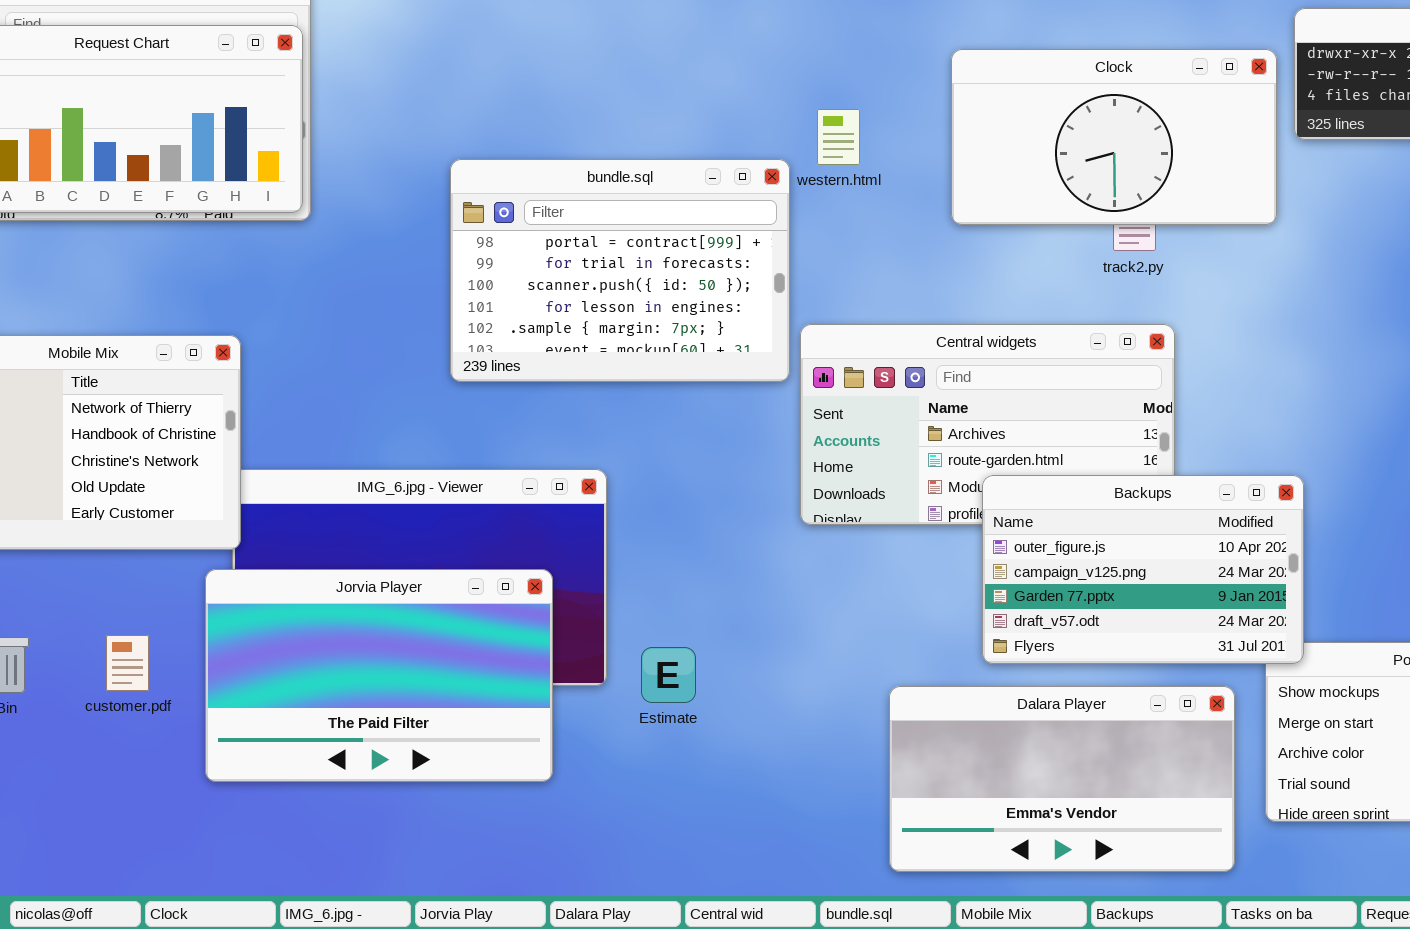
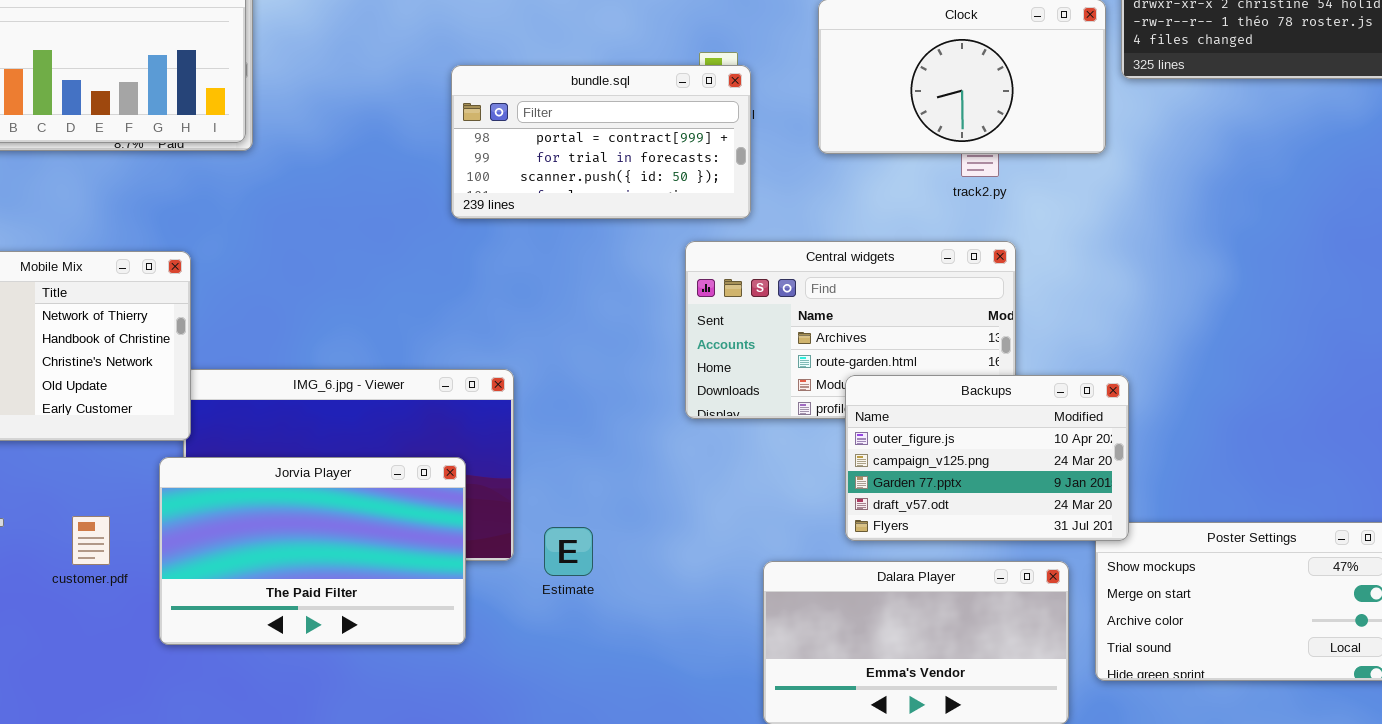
bundle.sql: [450,159,790,382] -> [451,65,751,219], moved, resized

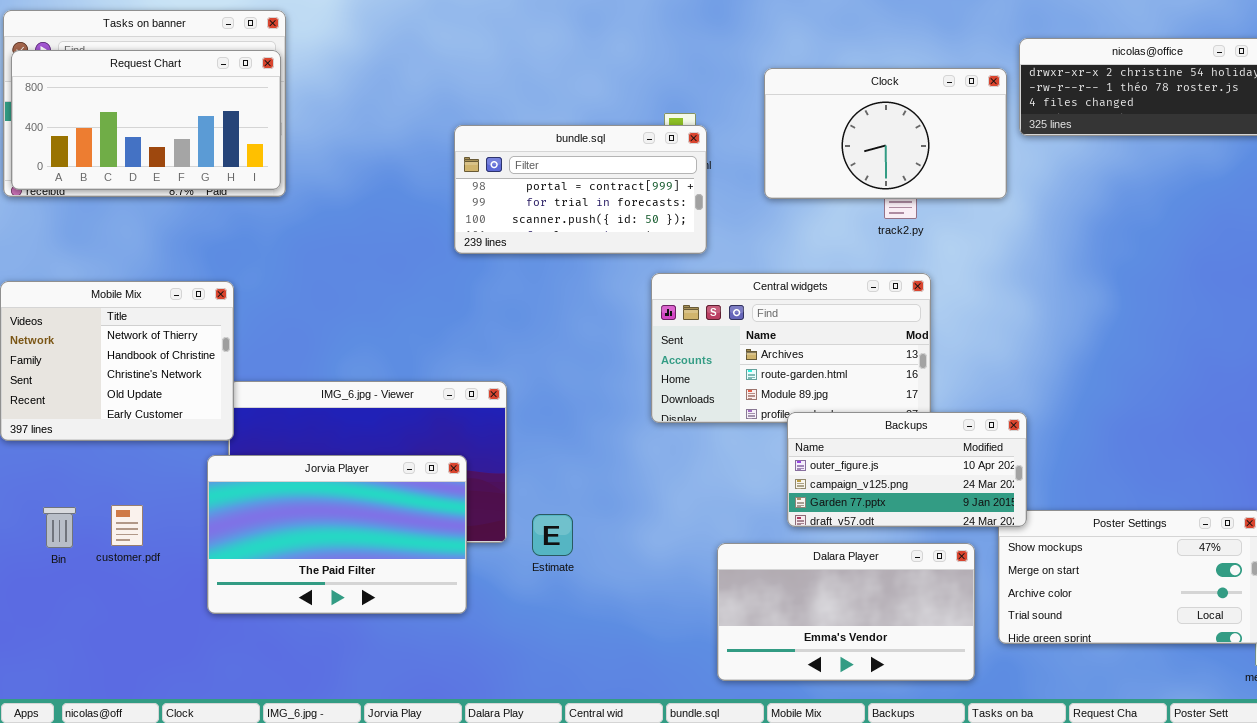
Backups: [845,375,1129,541] -> [787,412,1027,527], resized
customer.pdf: [72,516,110,565] -> [111,505,143,546], moved

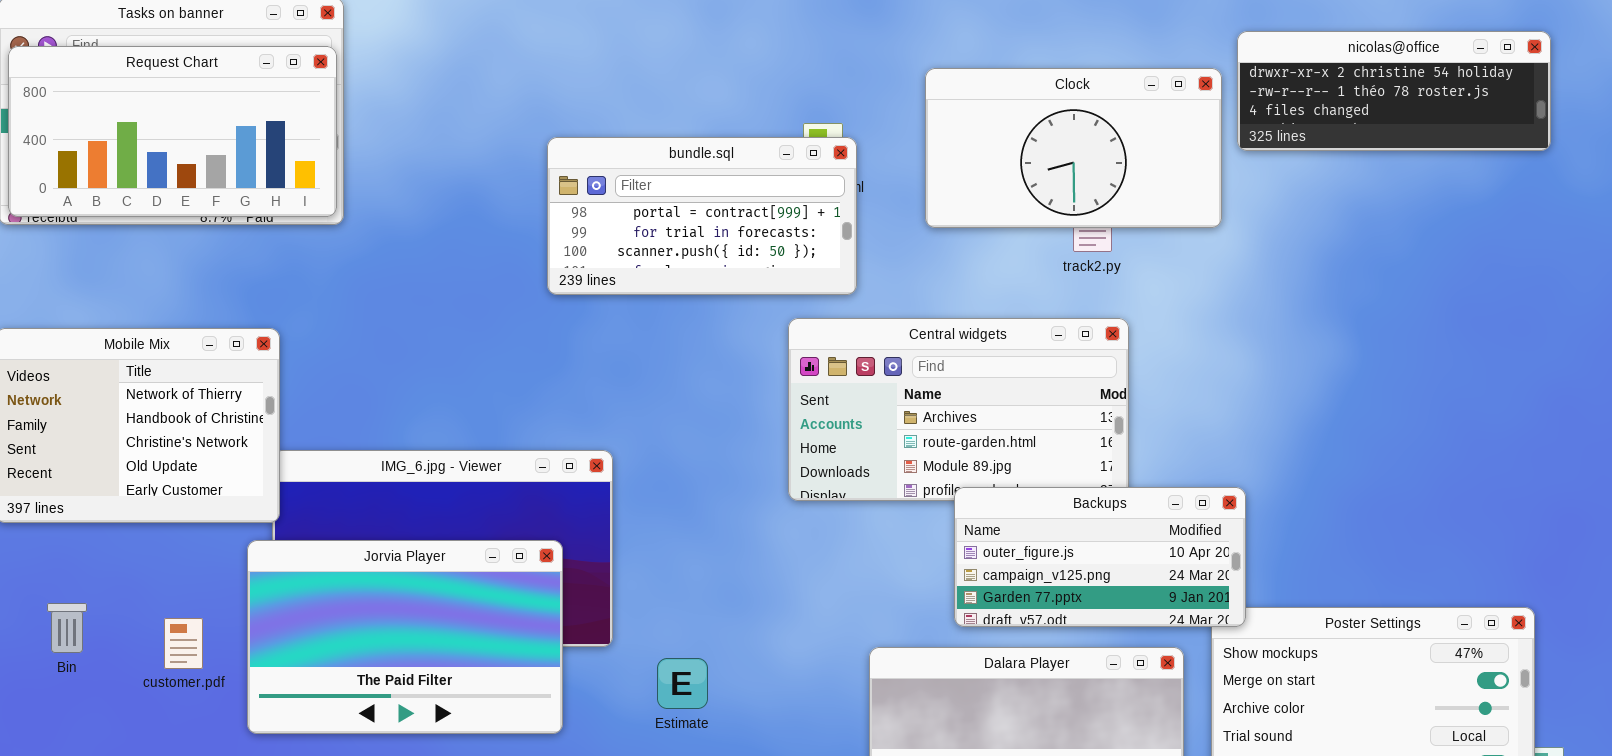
customer.pdf: [111,505,143,546] -> [164,618,203,669], moved
Estimate: [532,514,573,556] -> [657,658,708,709], moved

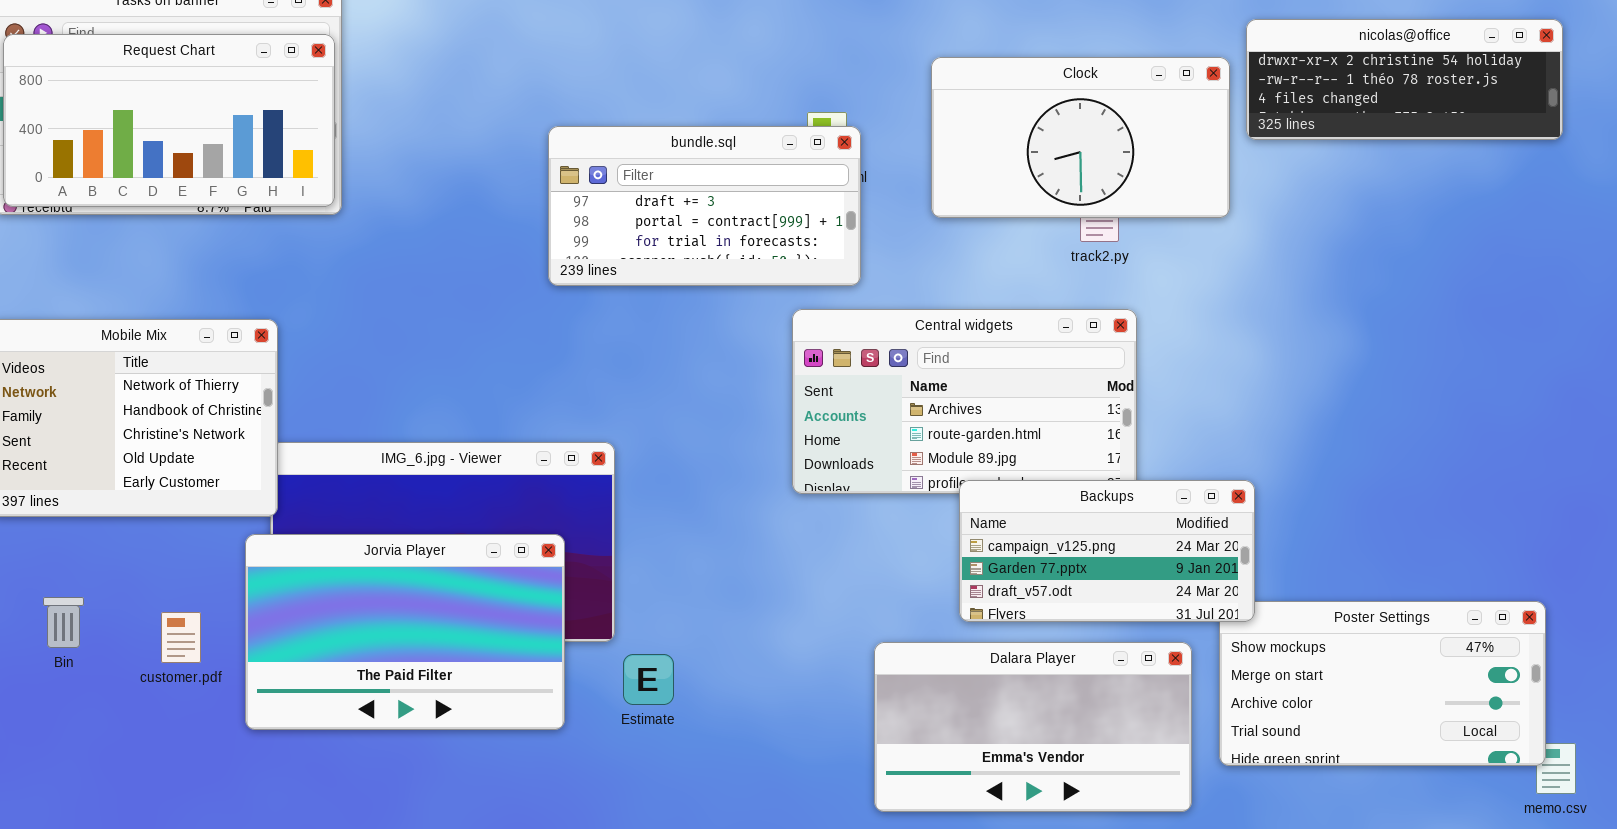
bundle.sql: [547,137,857,295] -> [548,126,861,286], scrolled up 1 row
Backups: [954,487,1246,627] -> [959,480,1255,622], scrolled down 1 row
Estimate: [657,658,708,709] -> [623,654,674,705], moved

